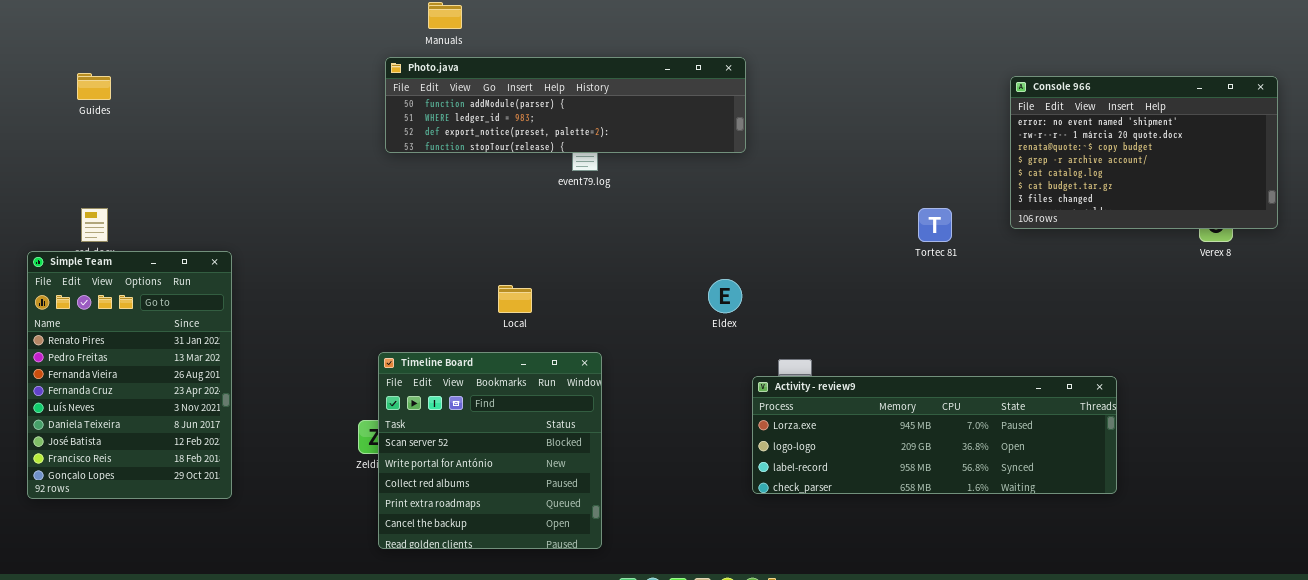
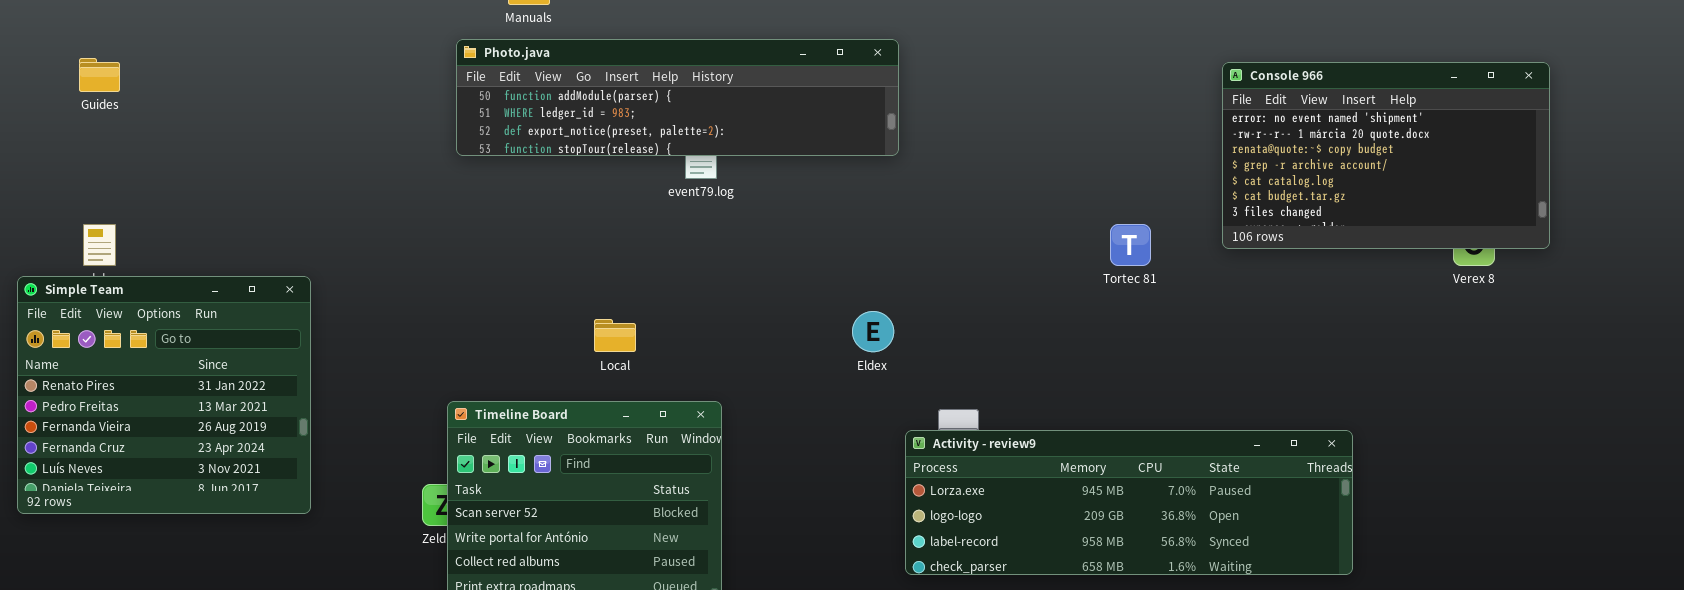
Simple Team: [27,251,232,499] -> [17,276,311,514], resized

